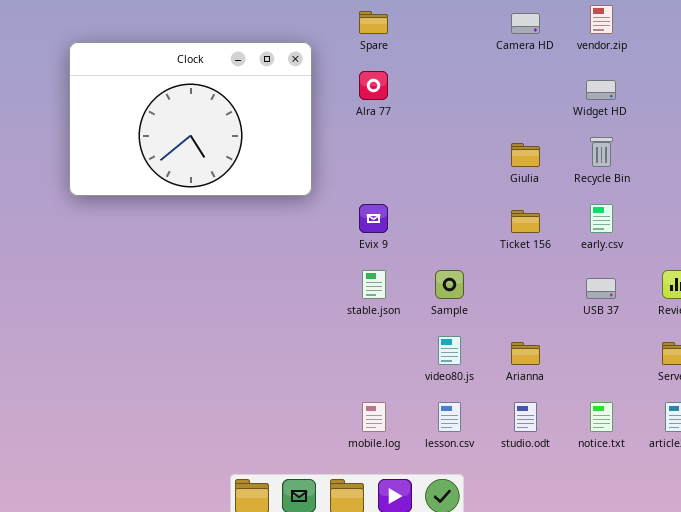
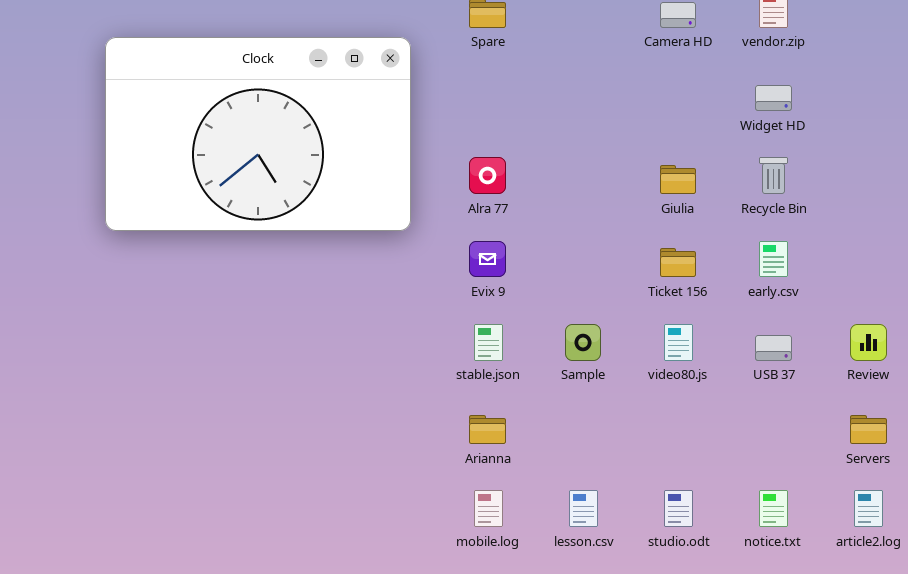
Alra 77: [359,71,388,100] -> [469,157,506,194], moved
video80.js: [438,336,461,365] -> [664,324,693,361], moved
Arianna: [511,342,540,365] -> [469,415,506,444], moved

